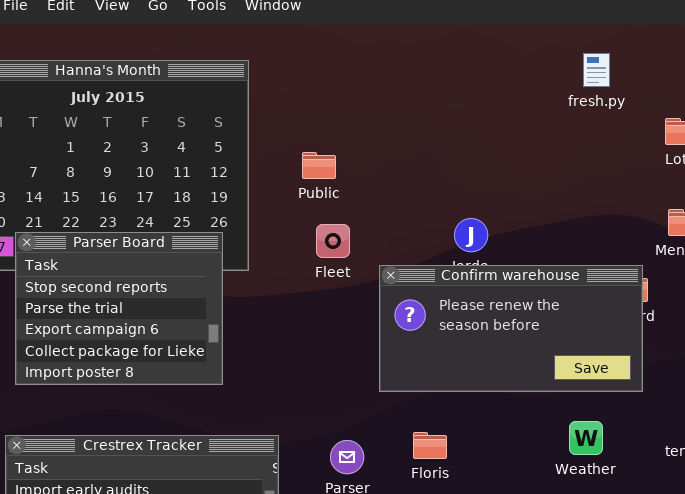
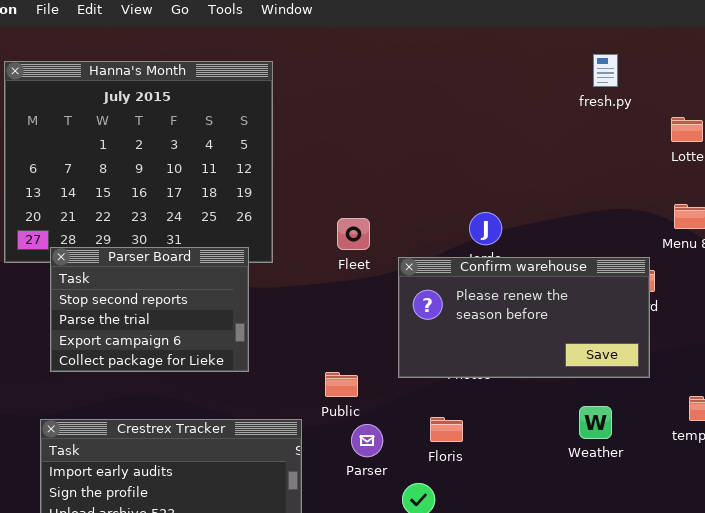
Public: [302,152,336,179] -> [325,372,358,397], moved
Parser Board: [15,232,223,385] -> [50,247,249,372], resized

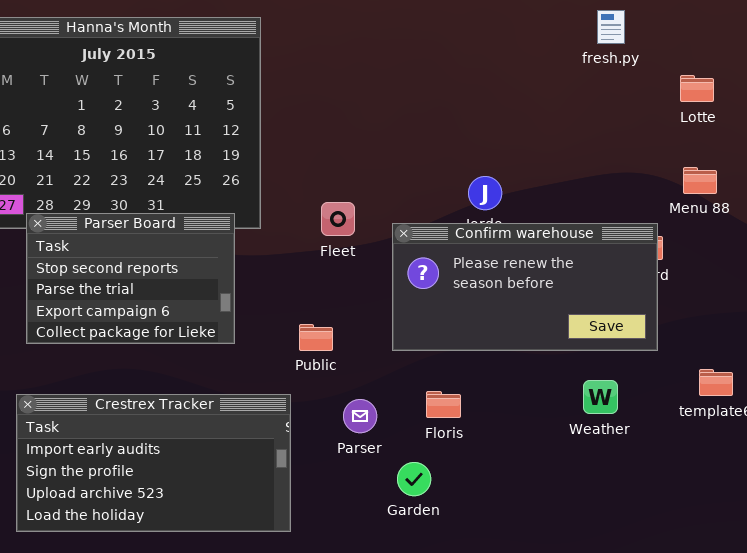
Fleet: [337,218,370,250] -> [321,202,355,236], moved
Public: [325,372,358,397] -> [299,324,333,351], moved

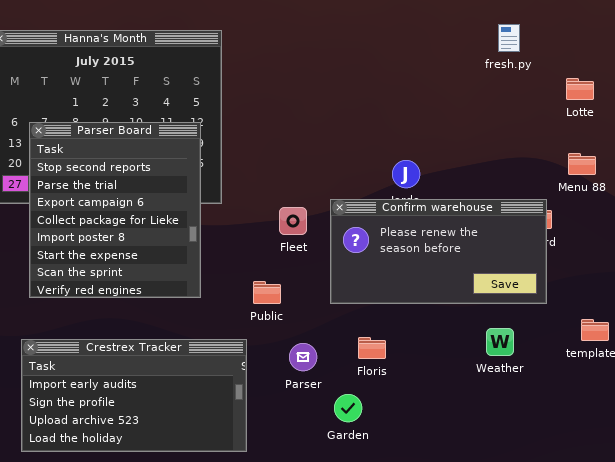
Fleet: [321,202,355,236] -> [279,207,307,235], moved
Parser Board: [26,213,235,344] -> [29,122,201,298], resized

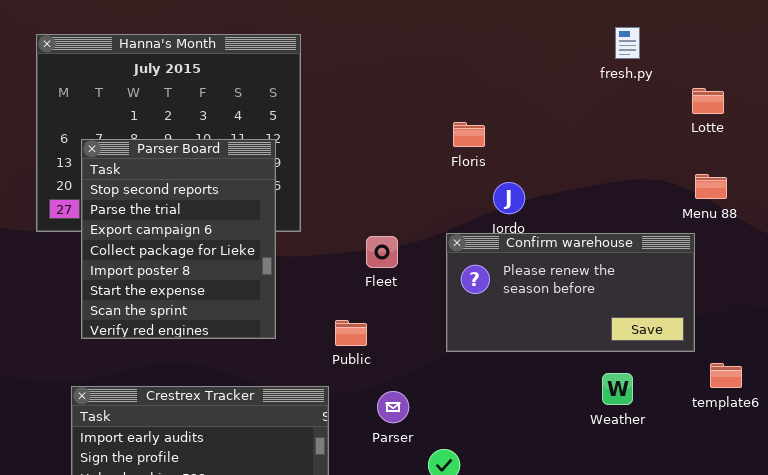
Confirm warehouse: [330,199,547,304] -> [446,233,695,352], moved
Floris: [358,337,386,359] -> [453,122,485,147], moved

